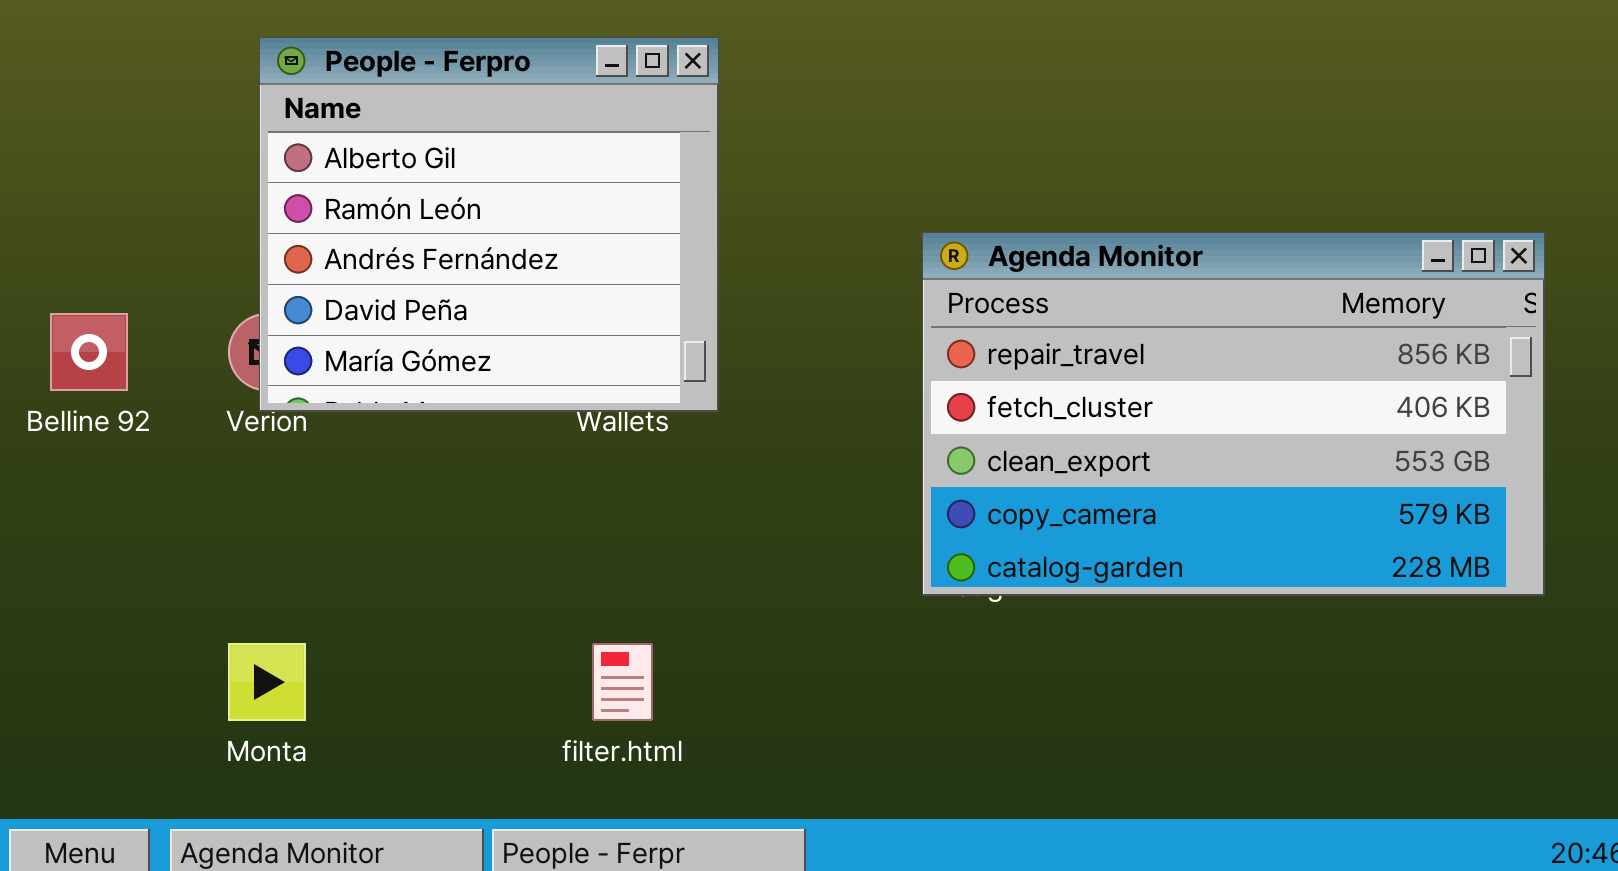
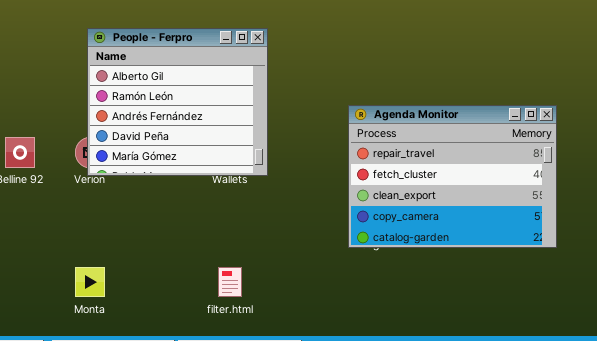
Agenda Monitor: [922,232,1545,596] -> [348,105,557,248], resized

